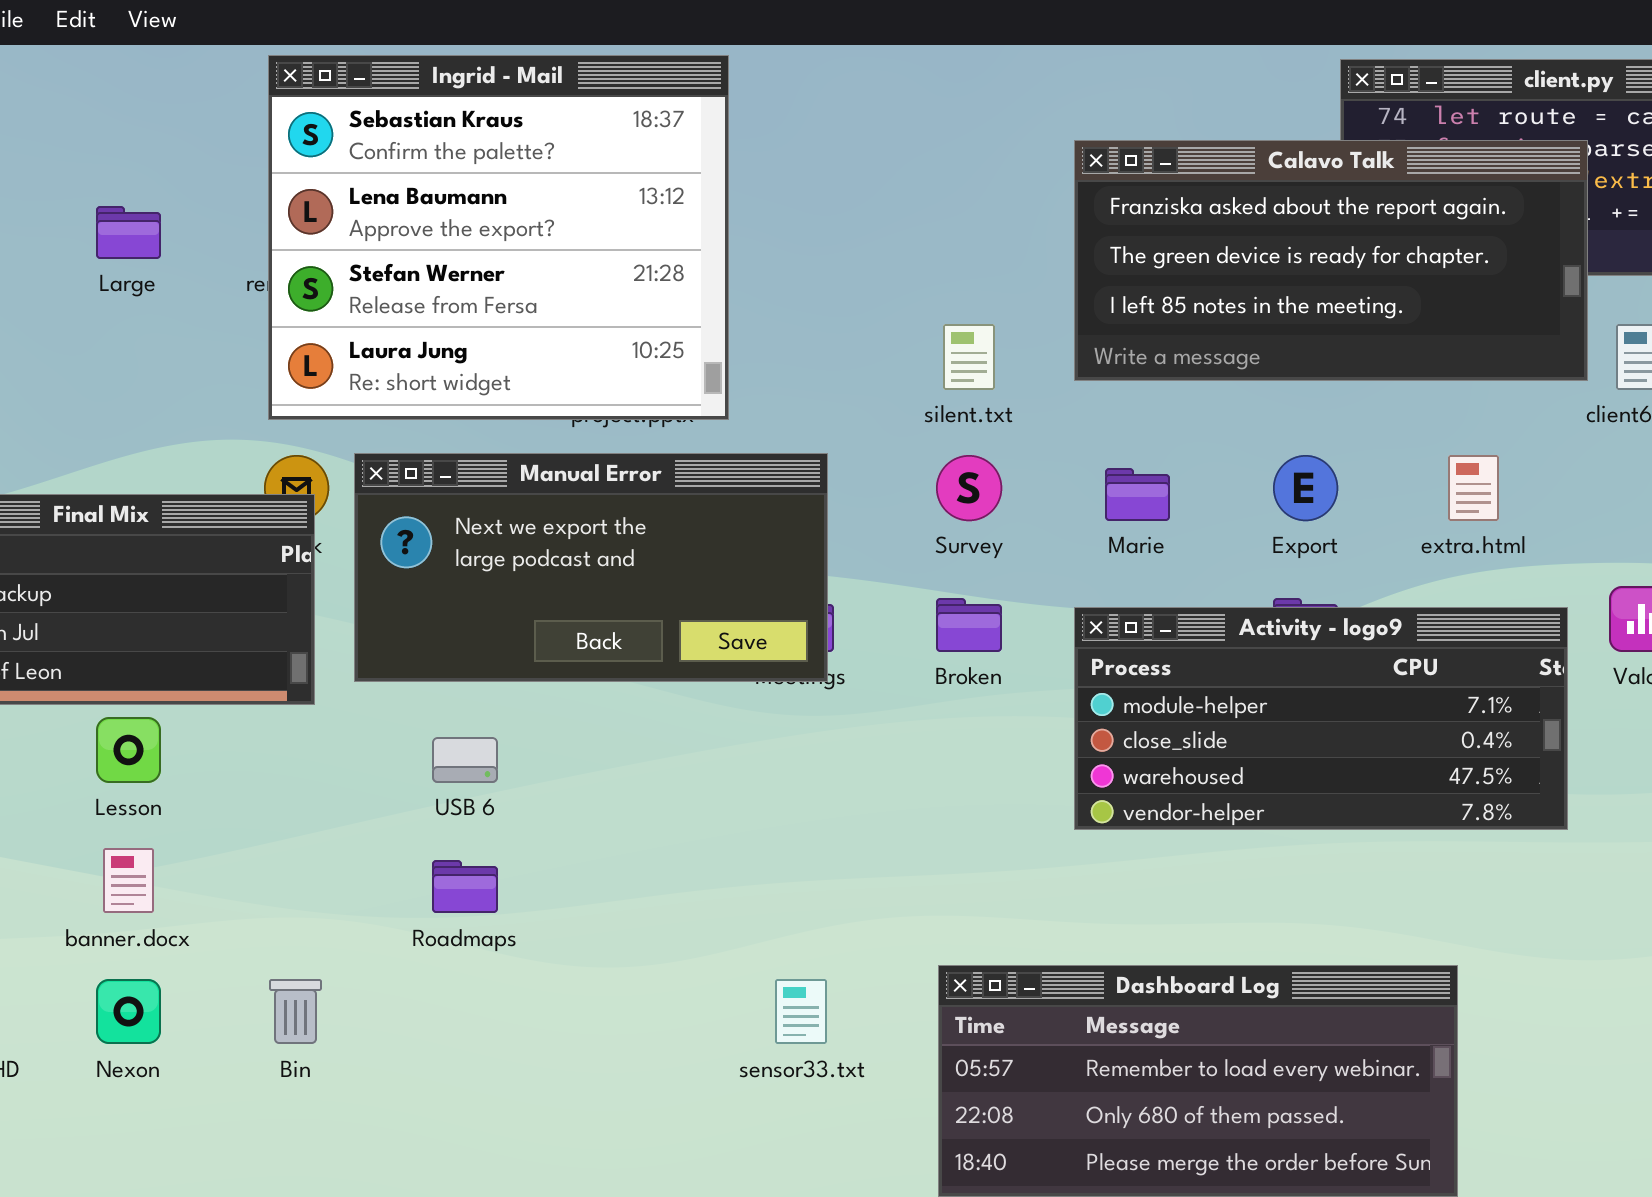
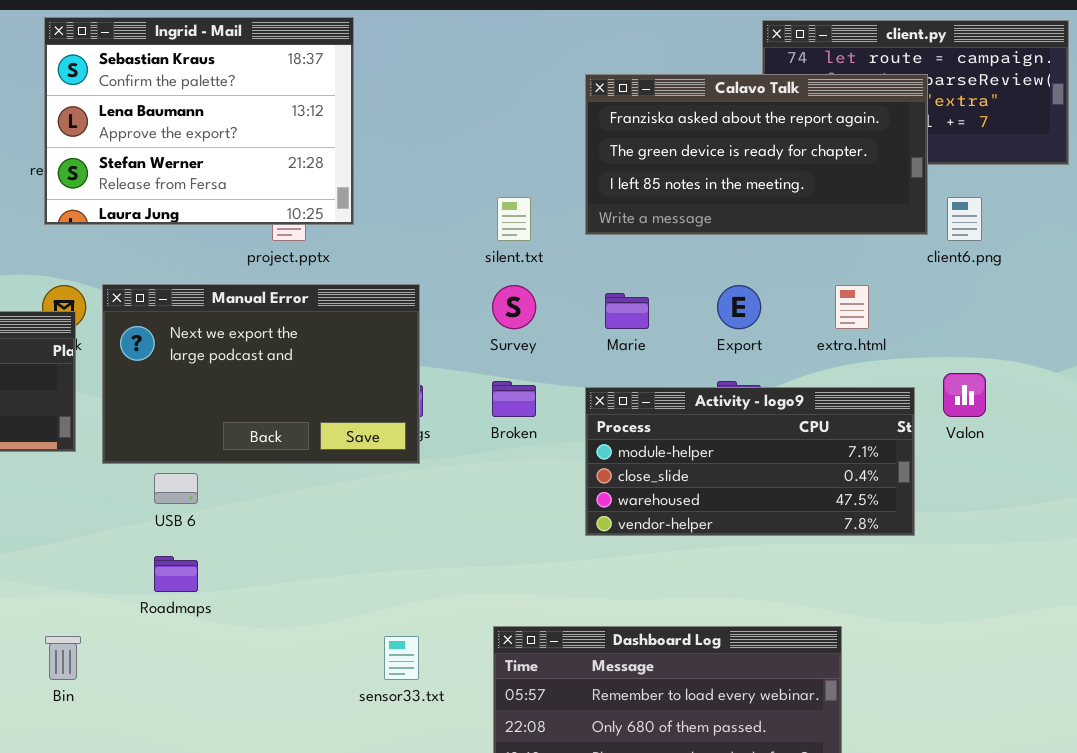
Ingrid - Mail: [268,55,729,420] -> [44,17,354,225], resized
Manual Error: [354,453,828,682] -> [102,284,420,464], resized

